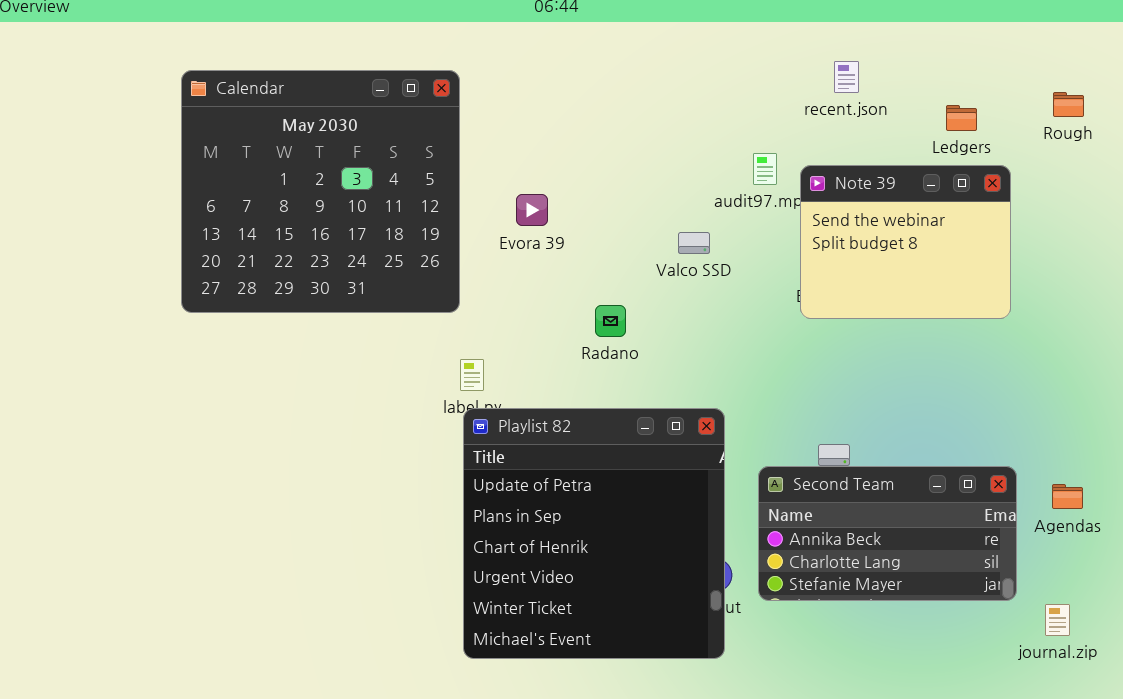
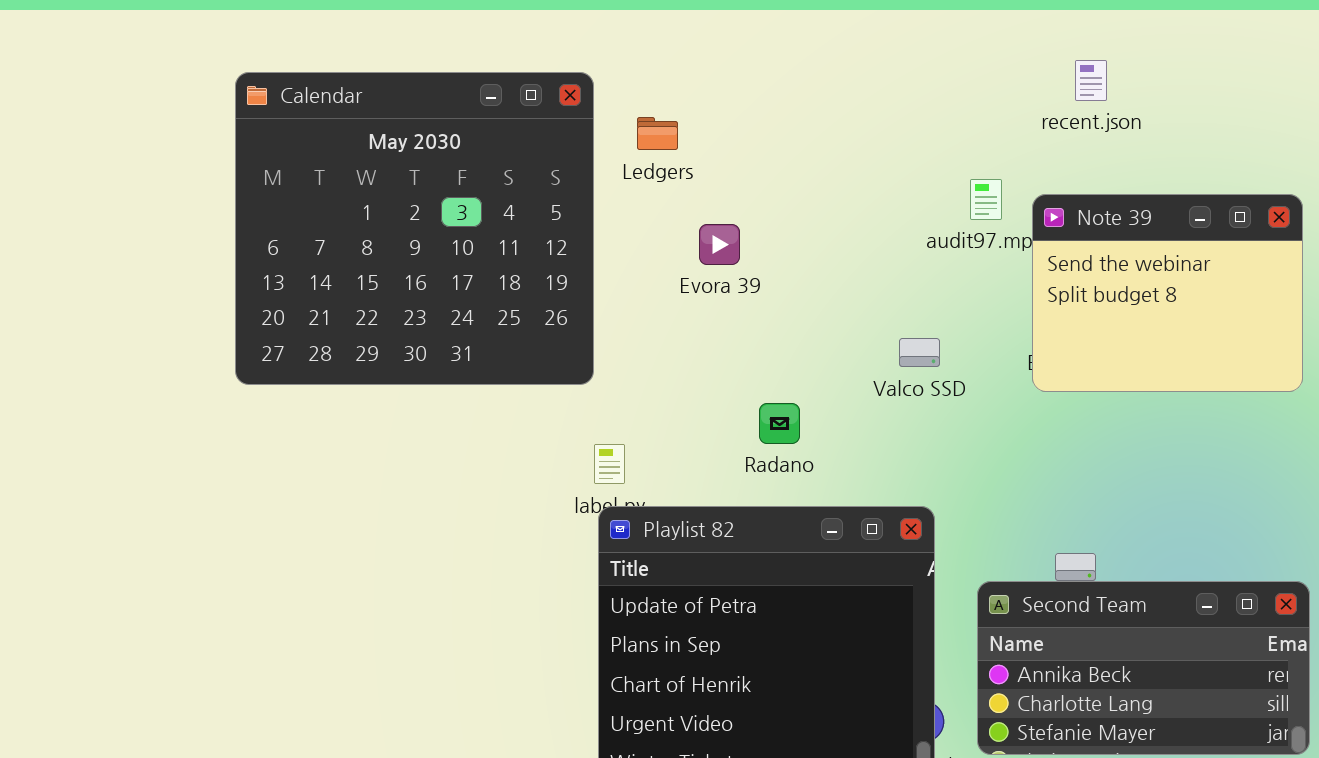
Ledgers: [946,105,977,131] -> [637,117,678,150], moved
Evora 39: [516,194,548,226] -> [699,224,740,265], moved
Valco SSD: [678,232,710,254] -> [899,338,940,367], moved
Radano: [595,305,626,337] -> [759,403,800,444], moved

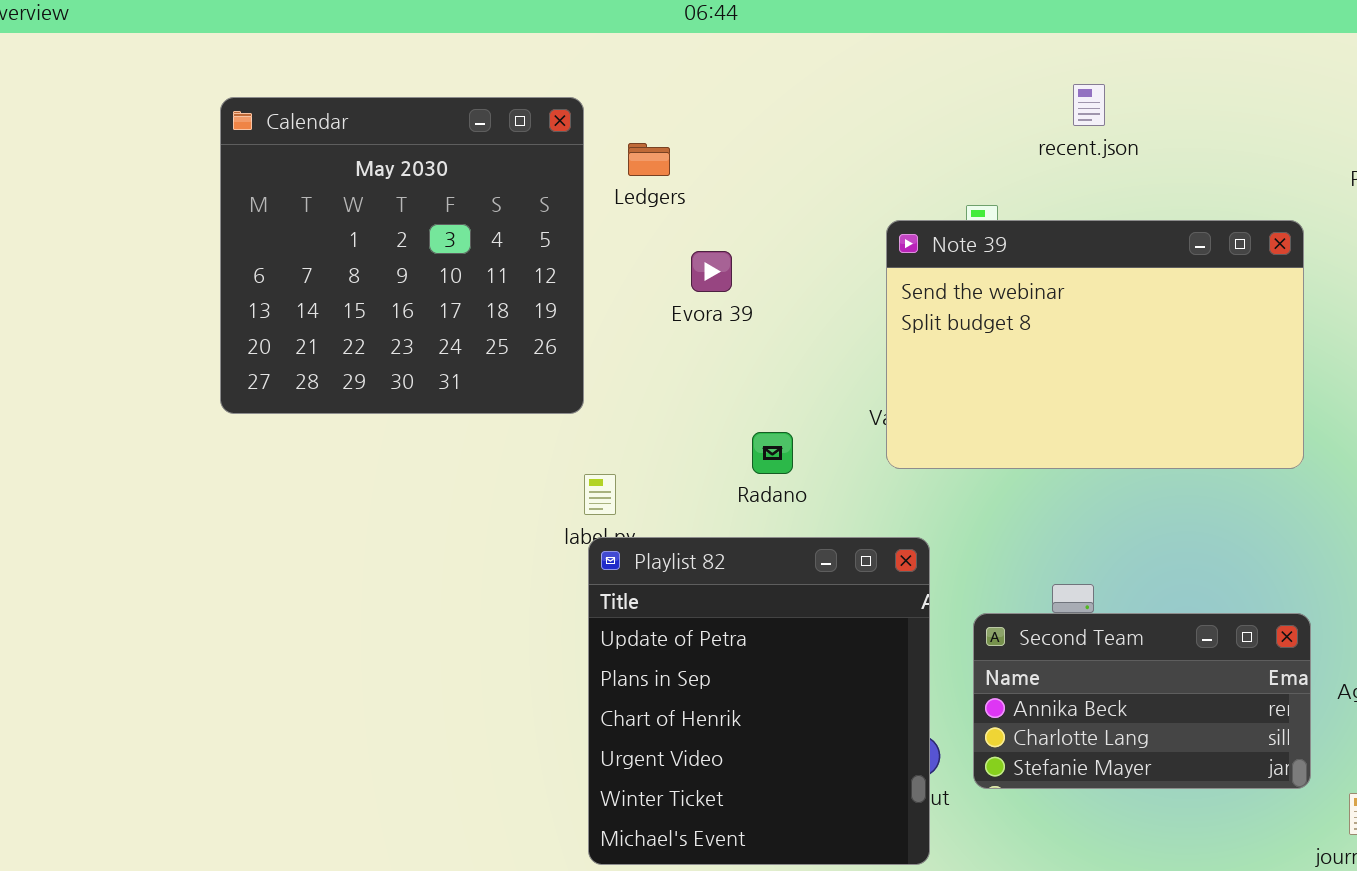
Note 39: [1032,194,1303,392] -> [886,220,1304,469], resized

